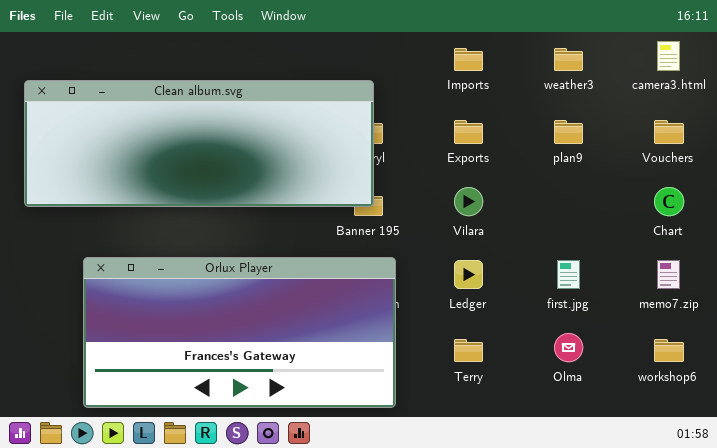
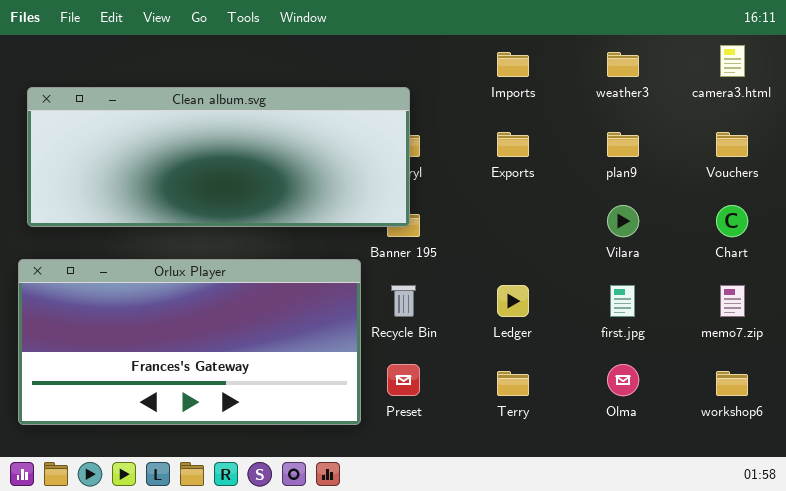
Vilara: [454,187,483,216] -> [607,205,639,237], moved
Orlux Player: [83,257,396,408] -> [18,259,361,425], moved

